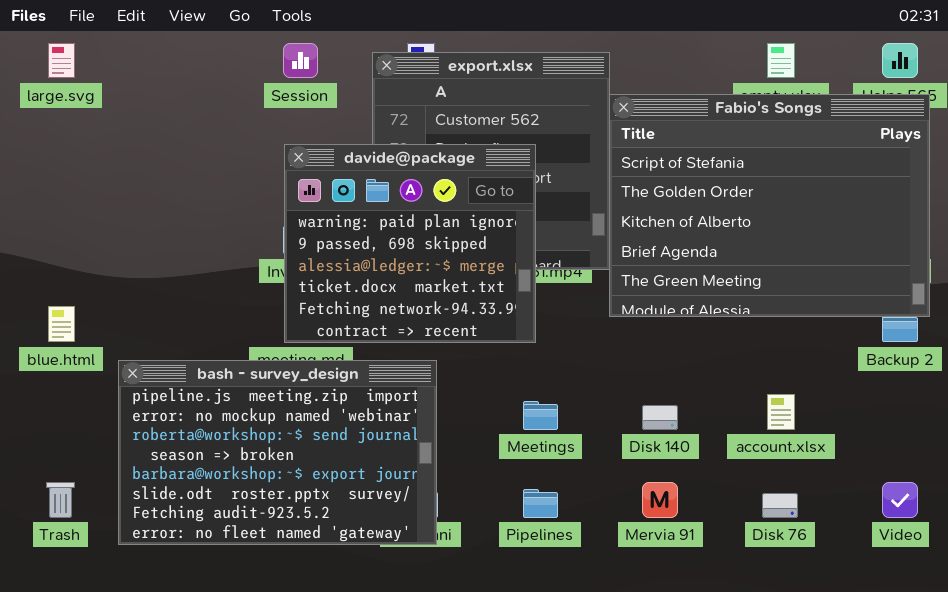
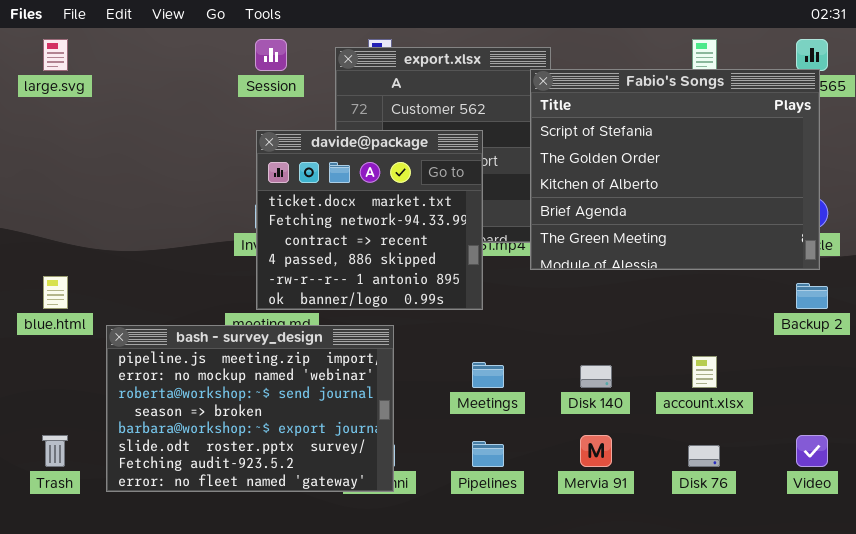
Fabio's Songs: [609,94,930,317] -> [530,69,820,270], moved
davide@package: [284,144,536,343] -> [256,130,483,310], scrolled down 3 rows

